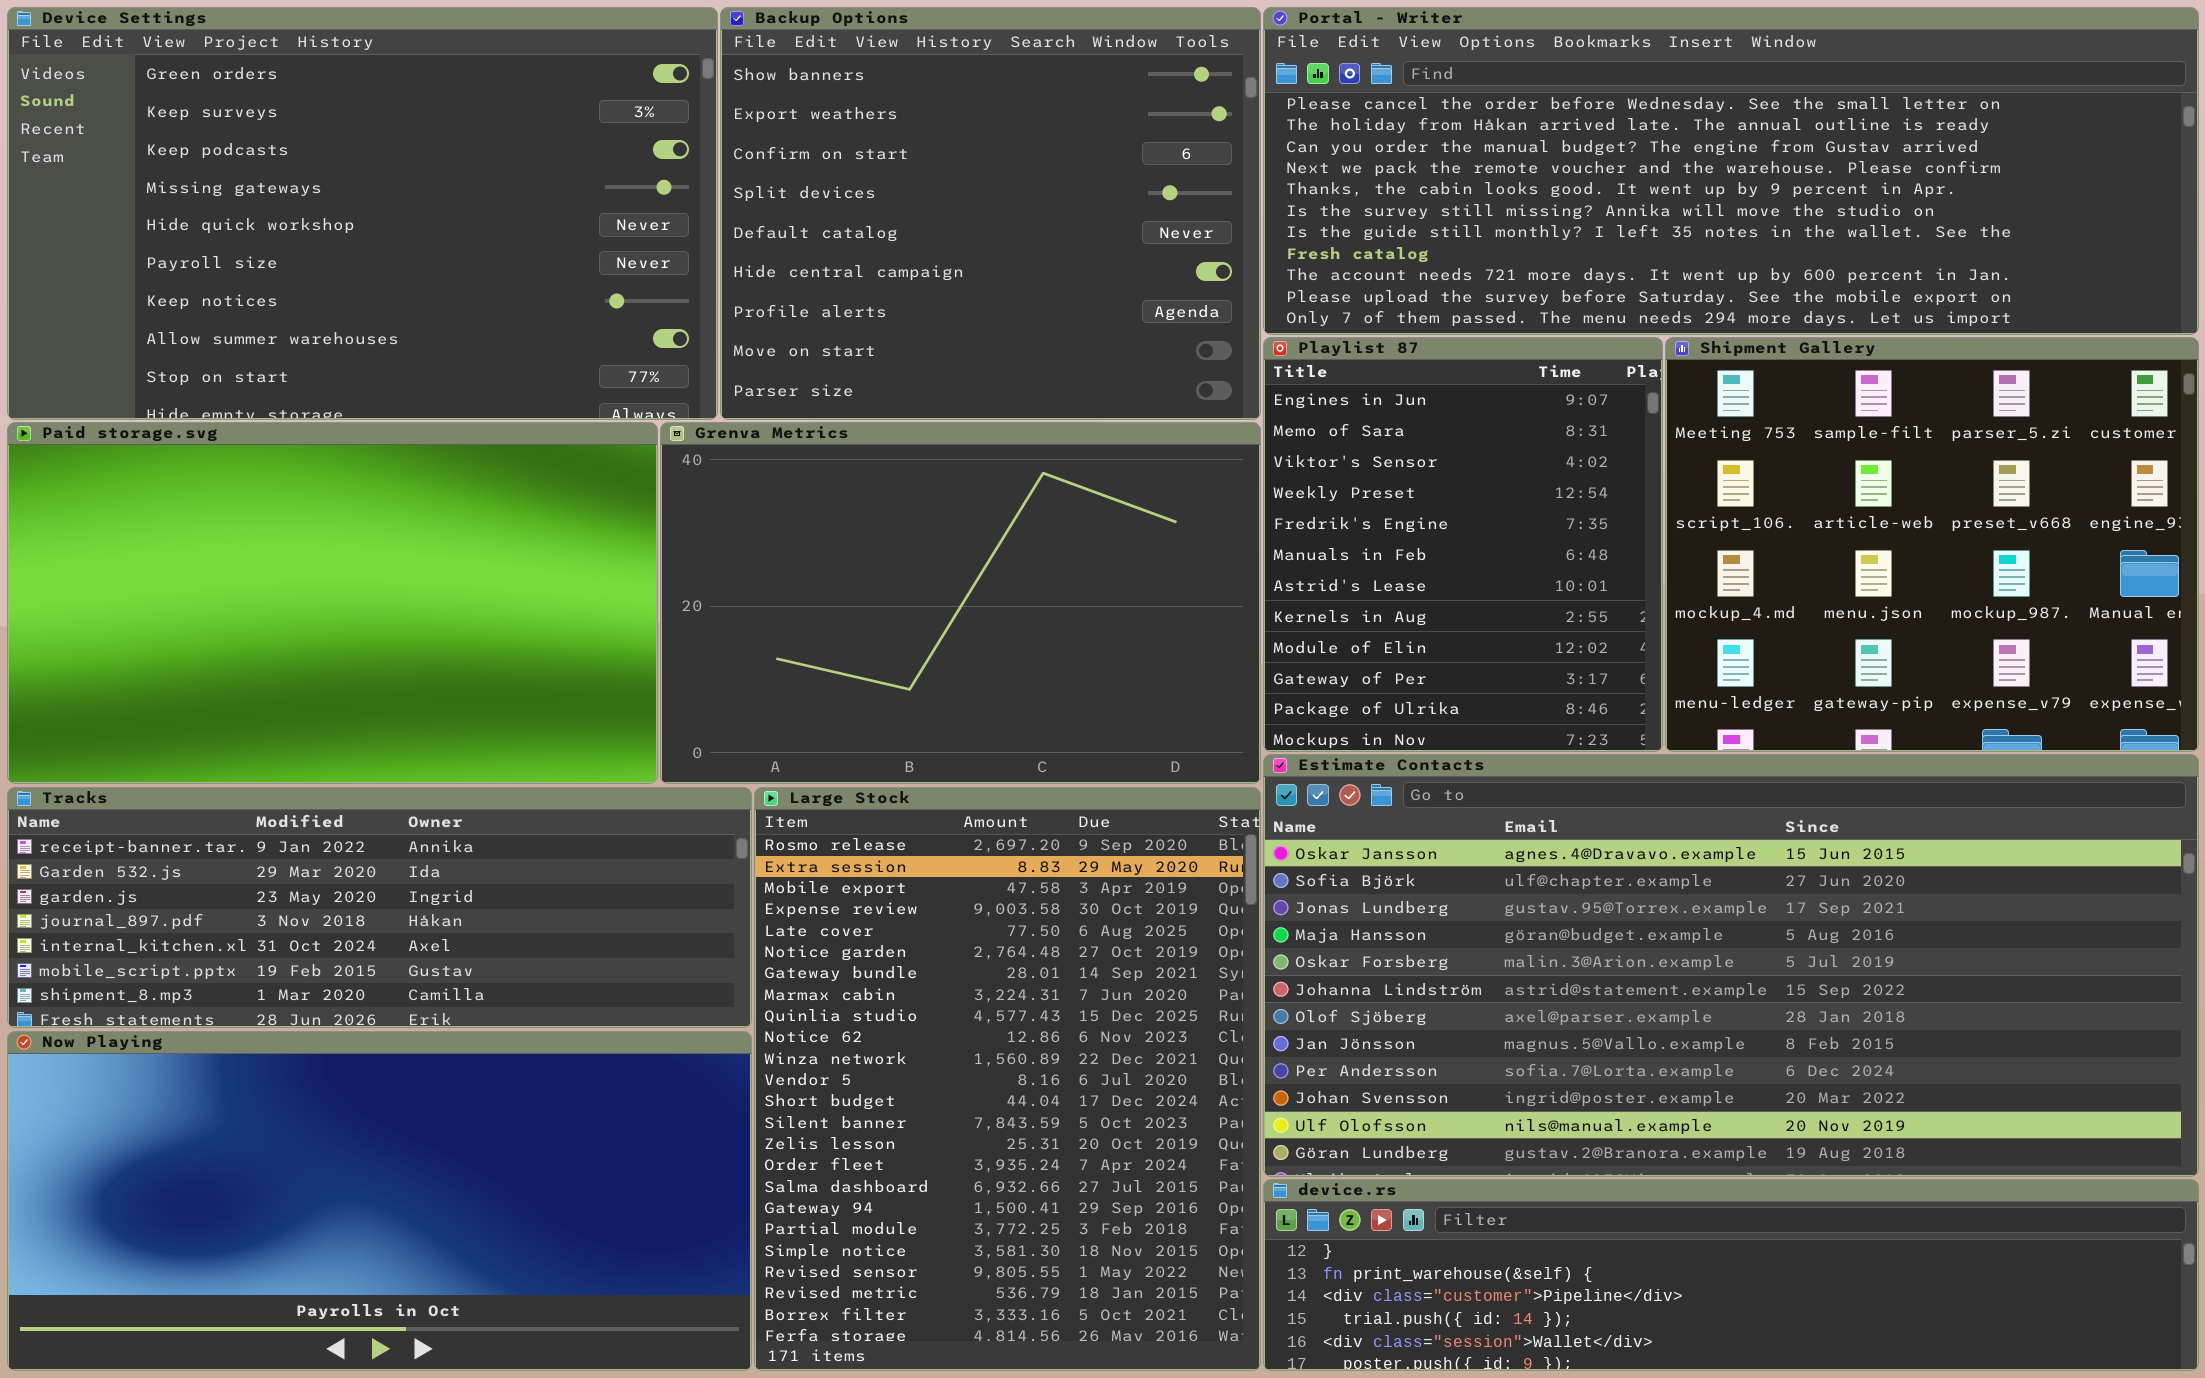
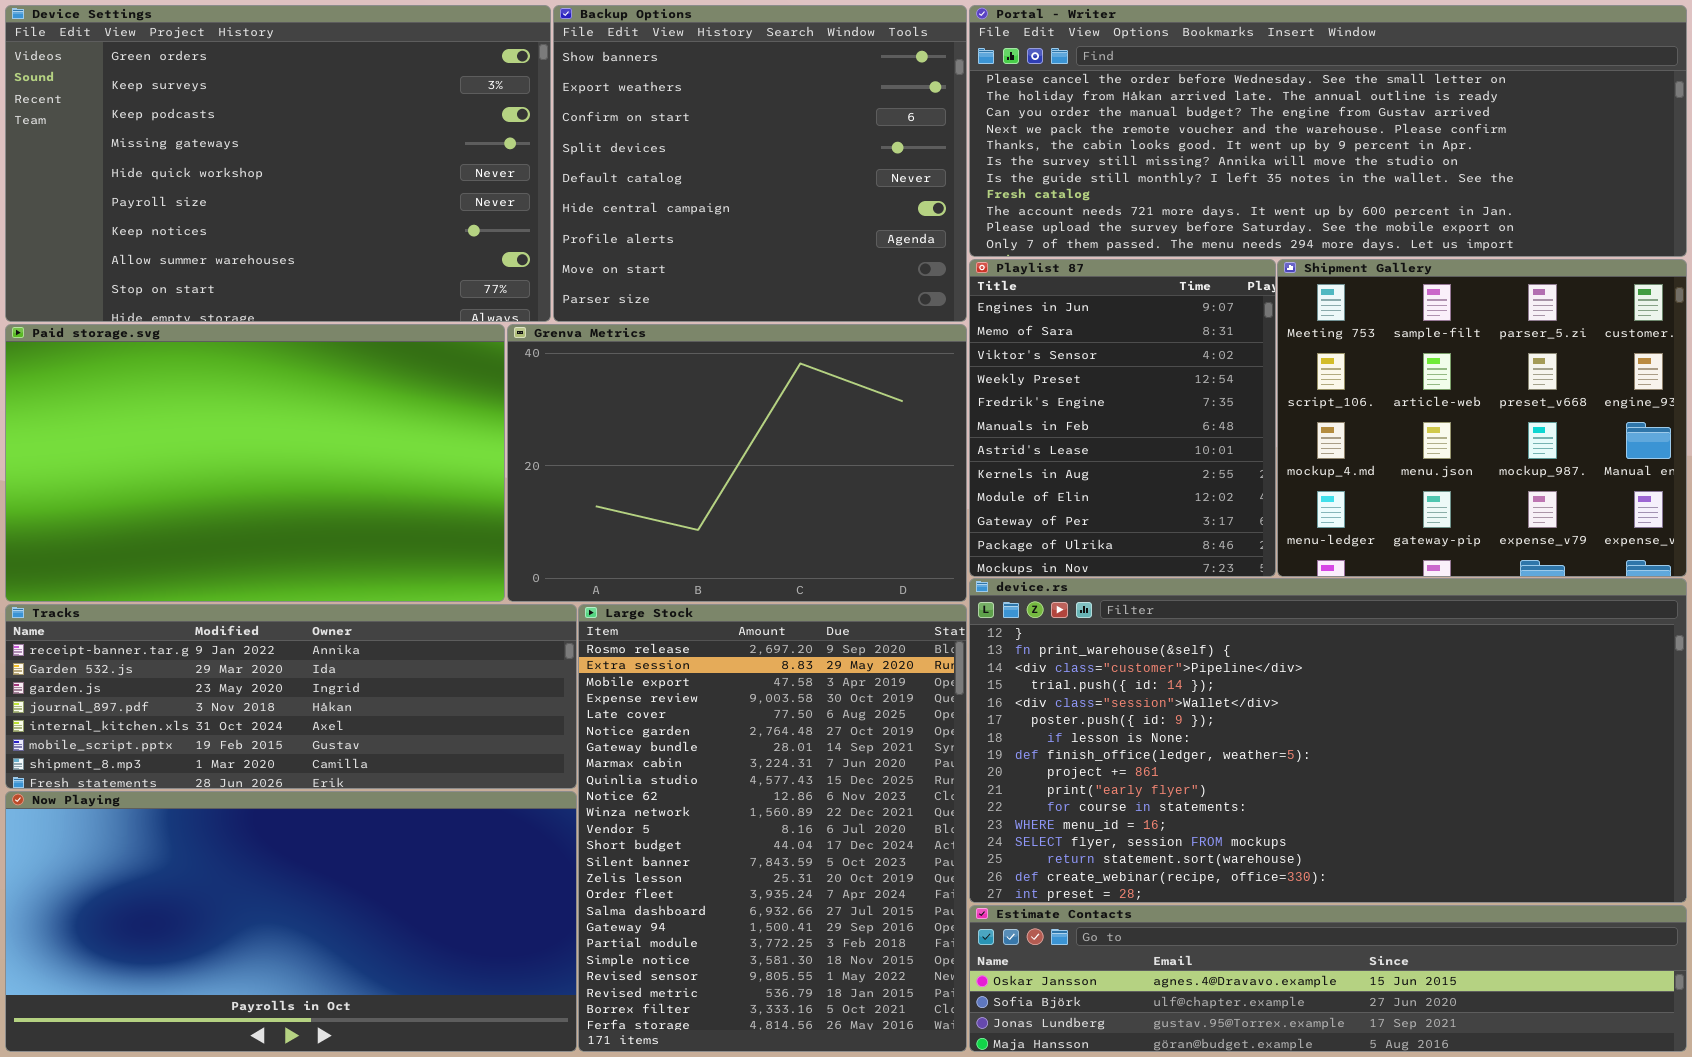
Estimate Contacts: [1263,754,2199,1177] -> [969,905,1687,1052], moved, resized
device.rs: [1263,1179,2199,1371] -> [969,578,1687,903], moved, resized

